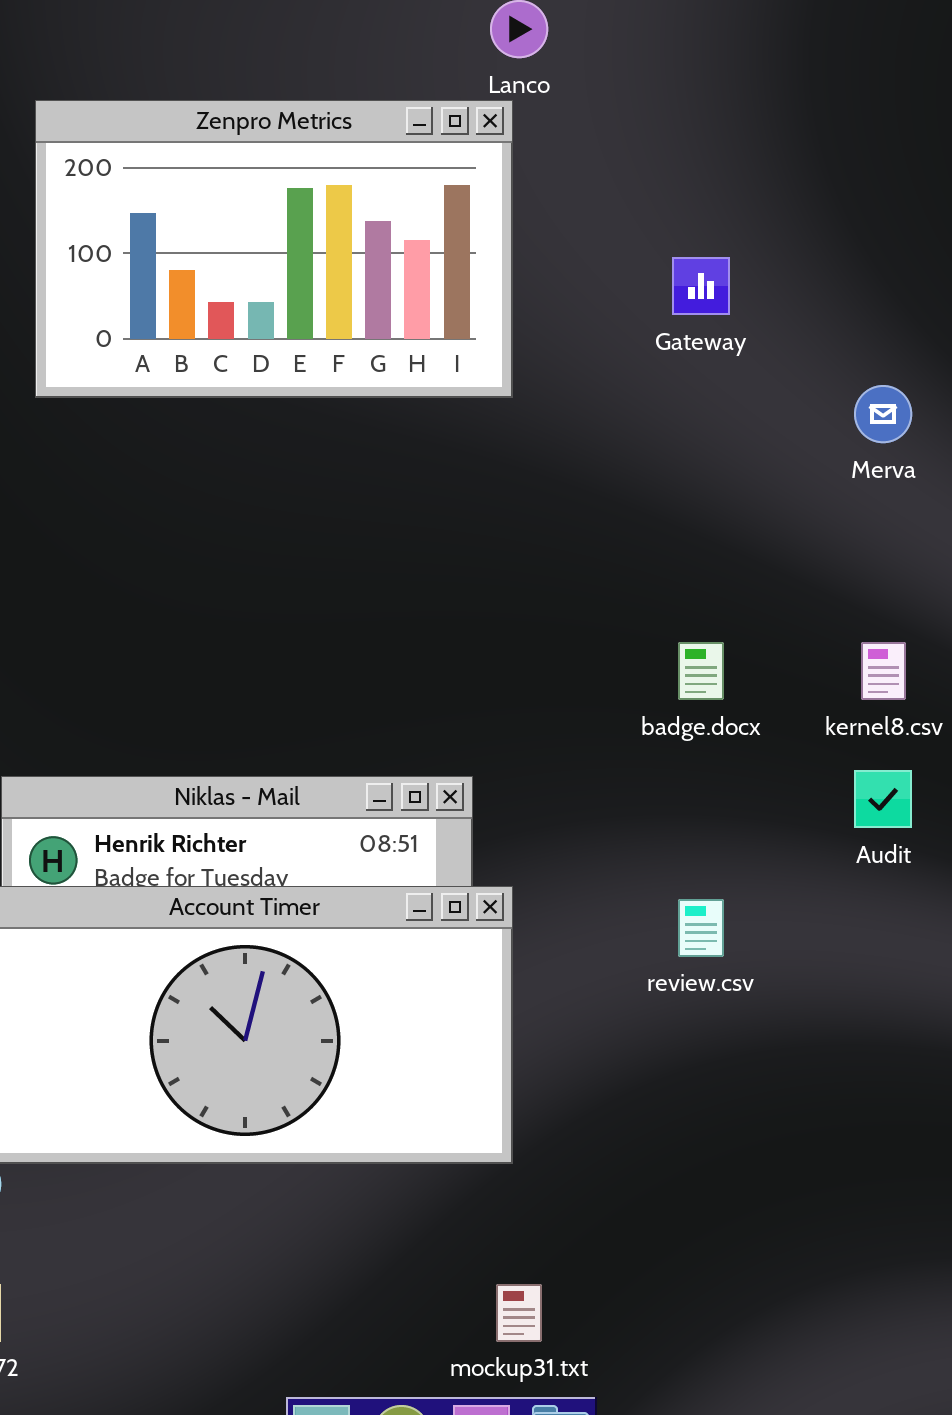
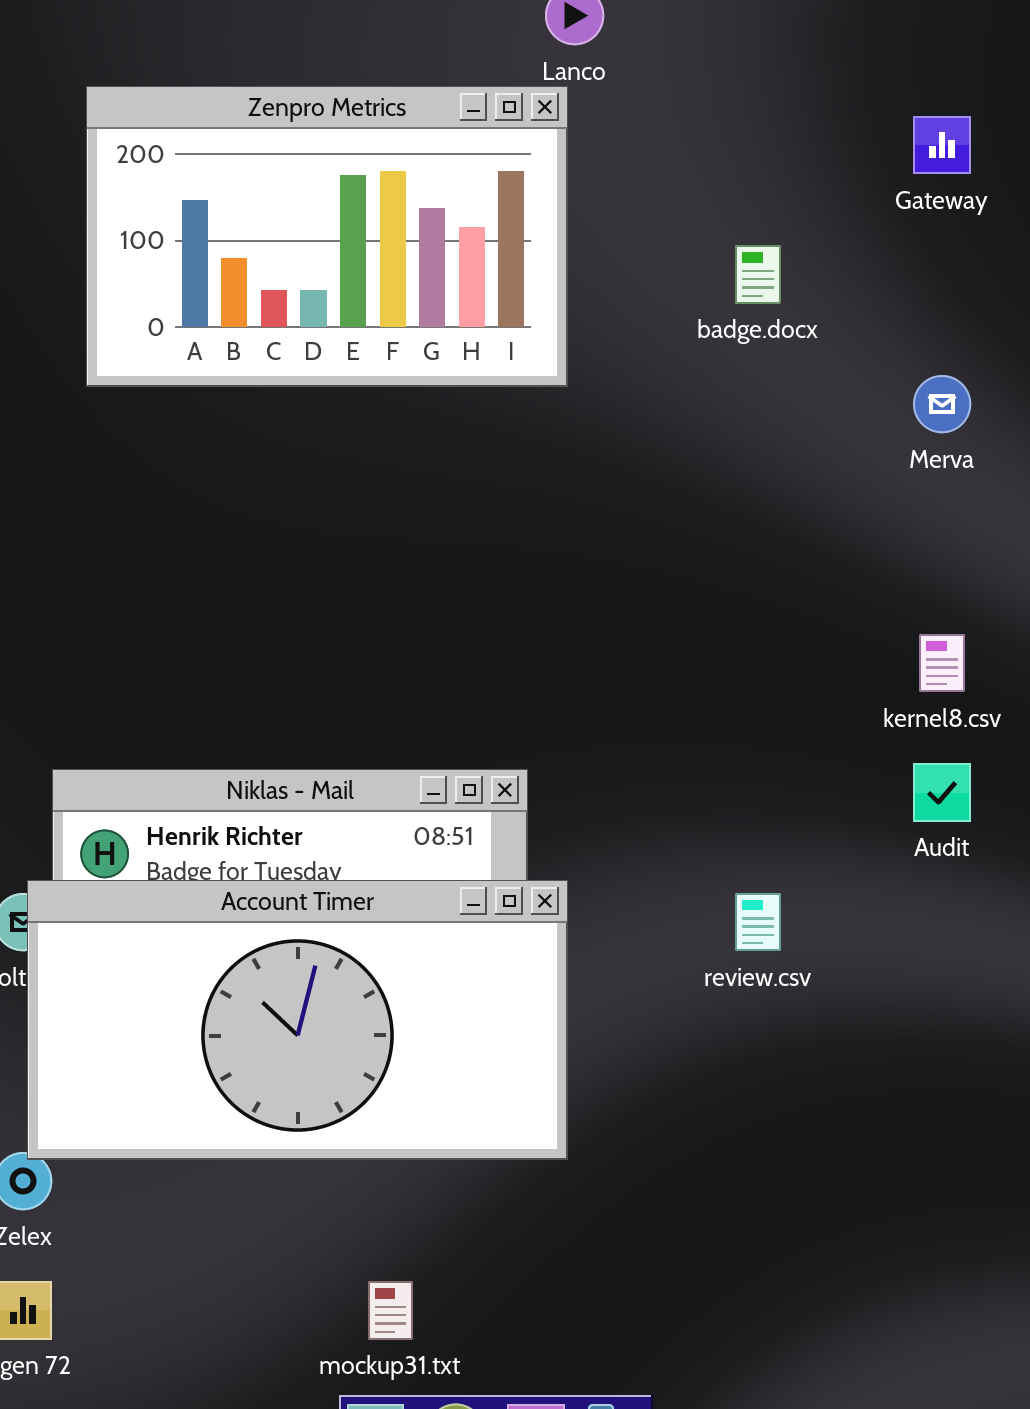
Gateway: [672,257,730,315] -> [913,116,971,174], moved
badge.docx: [678,642,724,700] -> [735,245,781,304], moved
mockup31.txt: [496,1284,542,1342] -> [368,1281,413,1340], moved

